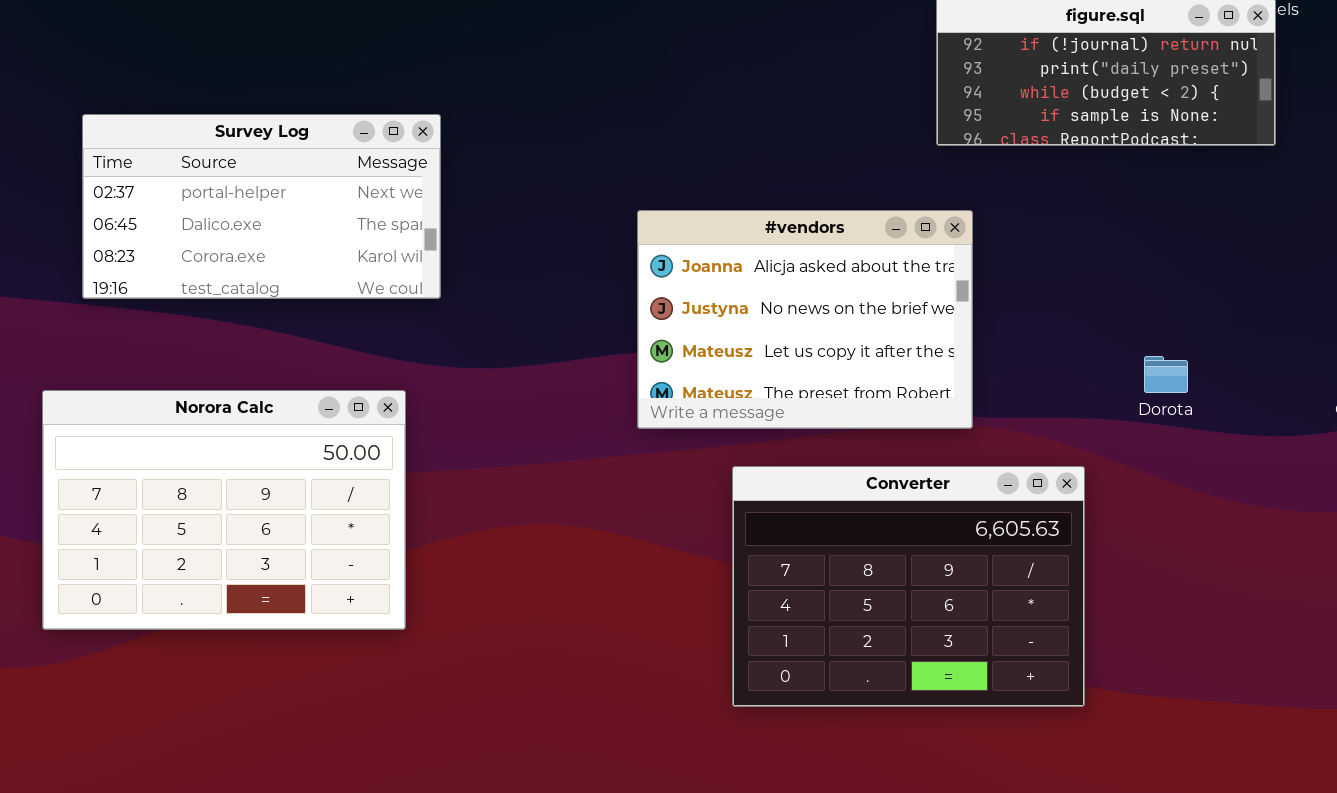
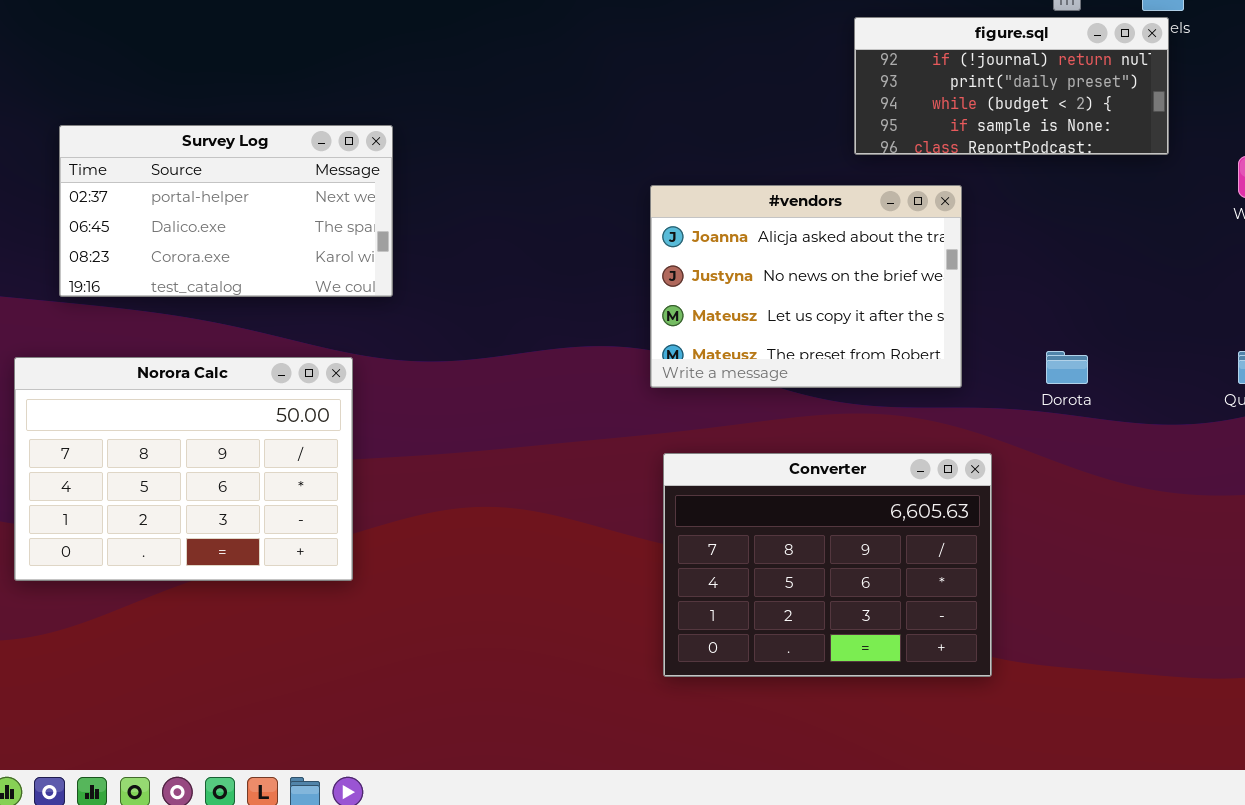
#vendors: [637,210,973,429] -> [650,185,962,388], moved
Norora Calc: [42,390,406,630] -> [14,357,353,581], moved

